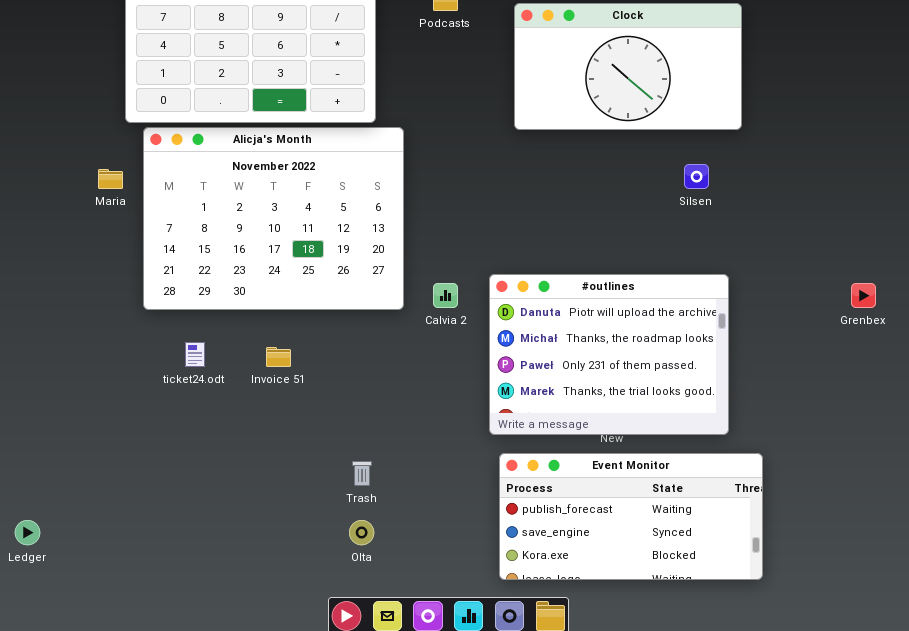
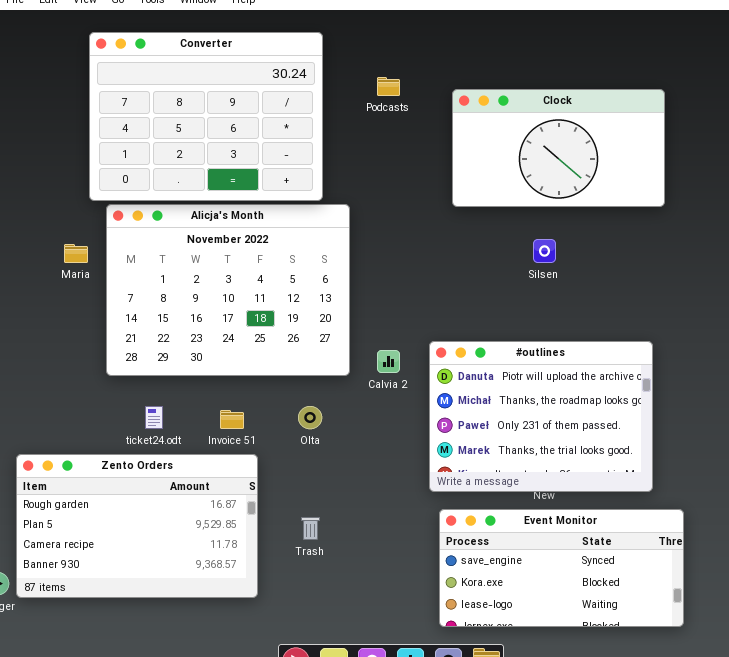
Silsen: [684,164,709,189] -> [533,239,556,263], moved
Zento Orders: none -> [16,454,258,598], opened
Event Monitor: [499,453,763,580] -> [439,509,684,627], scrolled down 1 row
Olta: [349,520,374,545] -> [298,406,322,429], moved

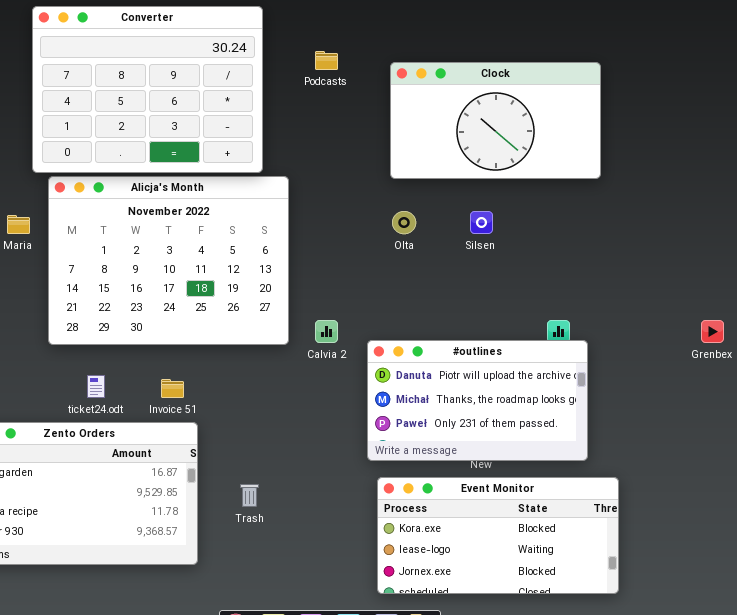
#outlines: [429,341,653,492] -> [367,340,588,461], resized
Olta: [298,406,322,429] -> [392,211,416,234], moved
Event Monitor: [439,509,684,627] -> [377,477,619,594], scrolled down 1 row

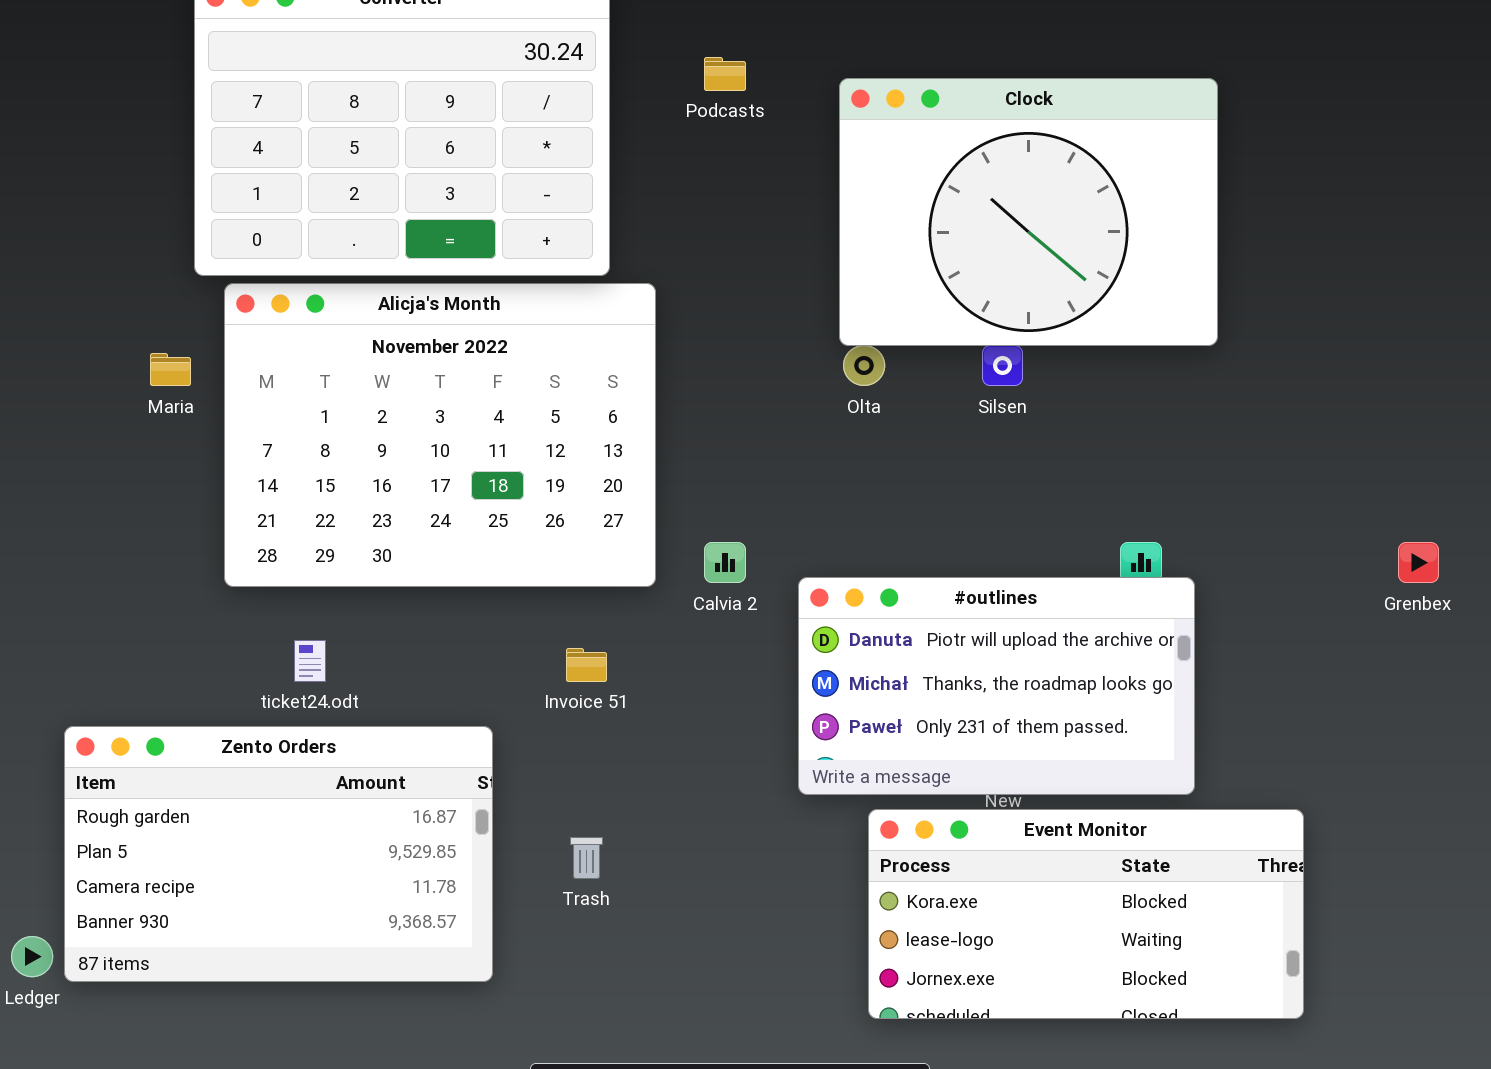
Clock: [390,62,601,179] -> [839,78,1218,346], resized
Invoice 51: [161,379,184,398] -> [566,648,607,682], moved
Event Monitor: [377,477,619,594] -> [868,809,1304,1019], moved

